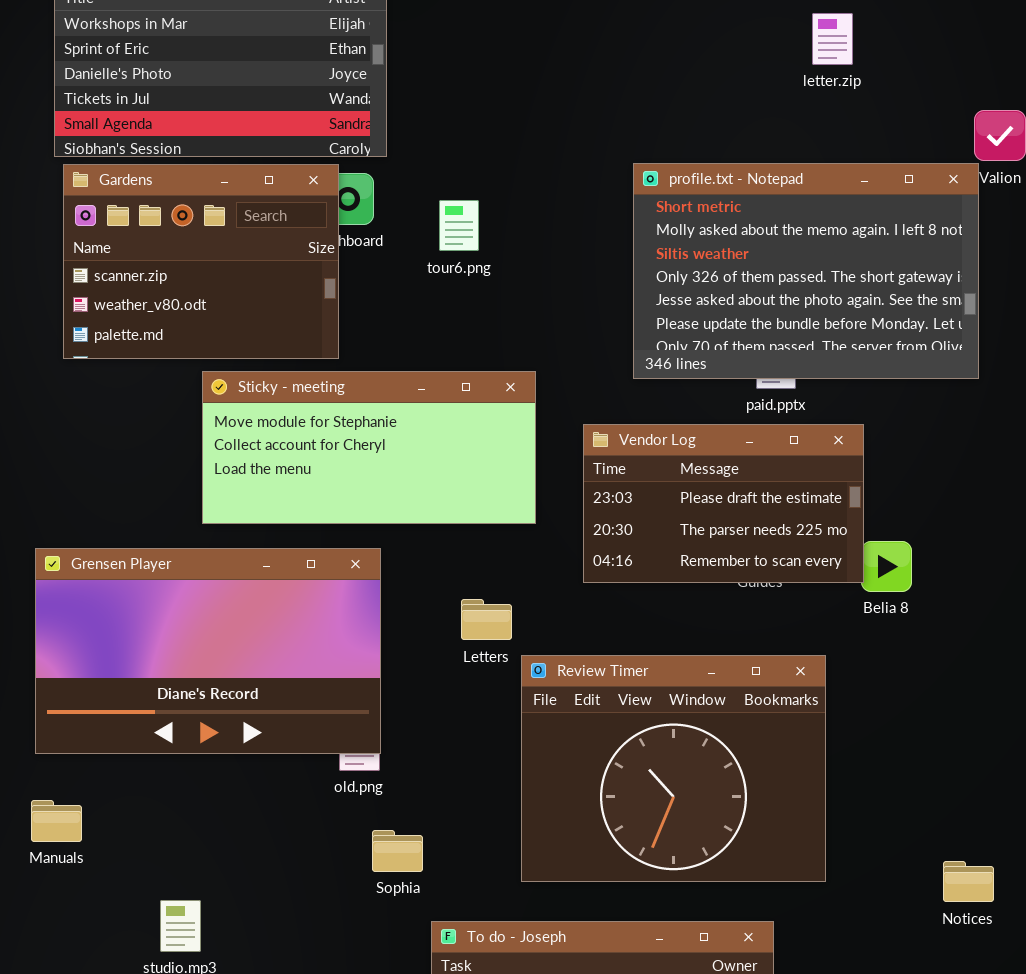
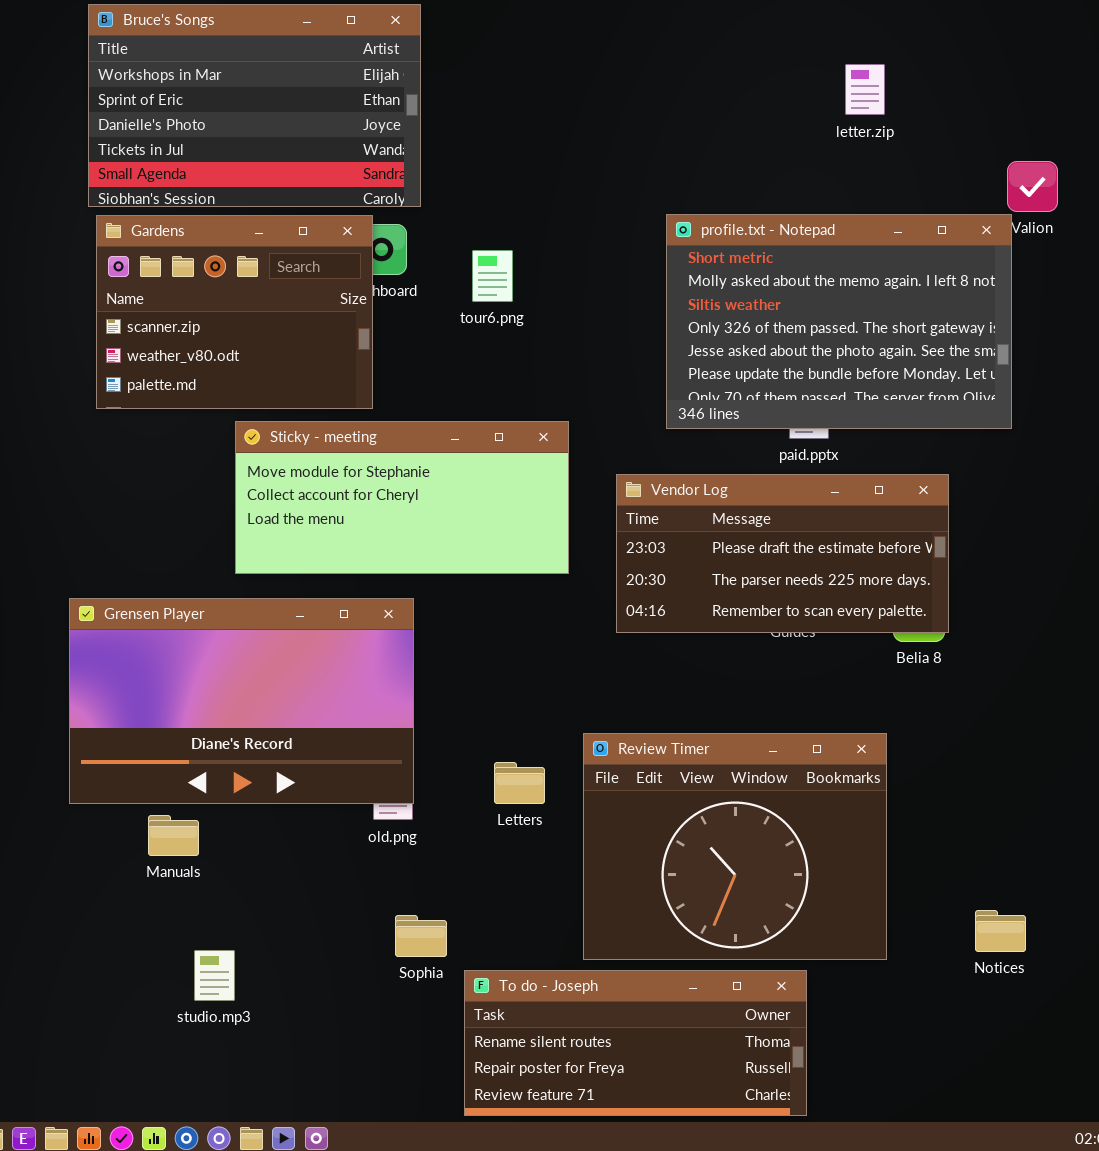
Vendor Log: [583,424,864,583] -> [616,474,949,633], resized
Letters: [461,599,512,640] -> [494,762,545,804], moved
Review Timer: [521,655,826,882] -> [583,733,887,960], moved
Manuals: [31,800,82,842] -> [148,815,199,856], moved
Sophia: [372,830,423,872] -> [395,915,447,957], moved

